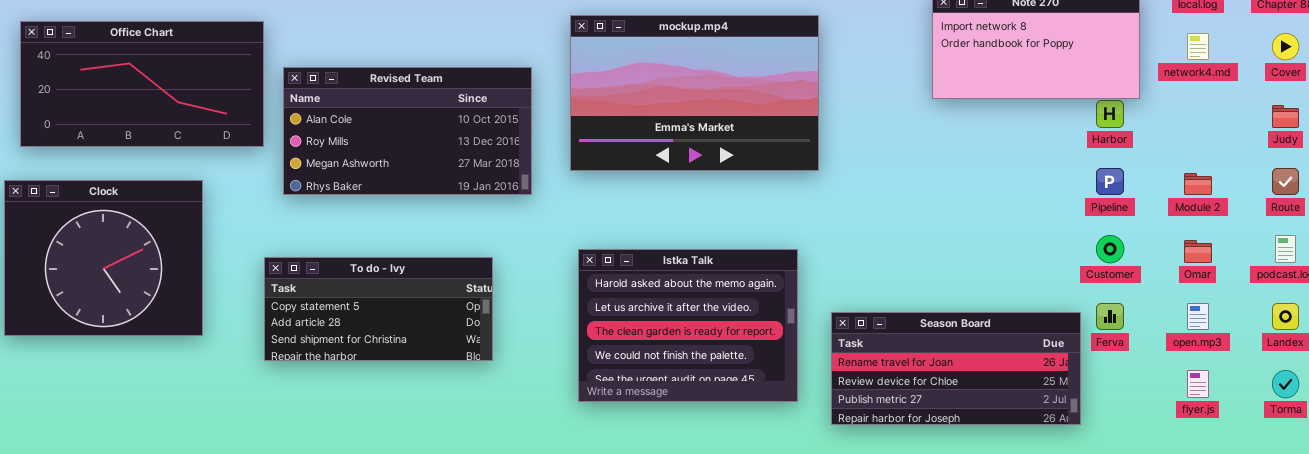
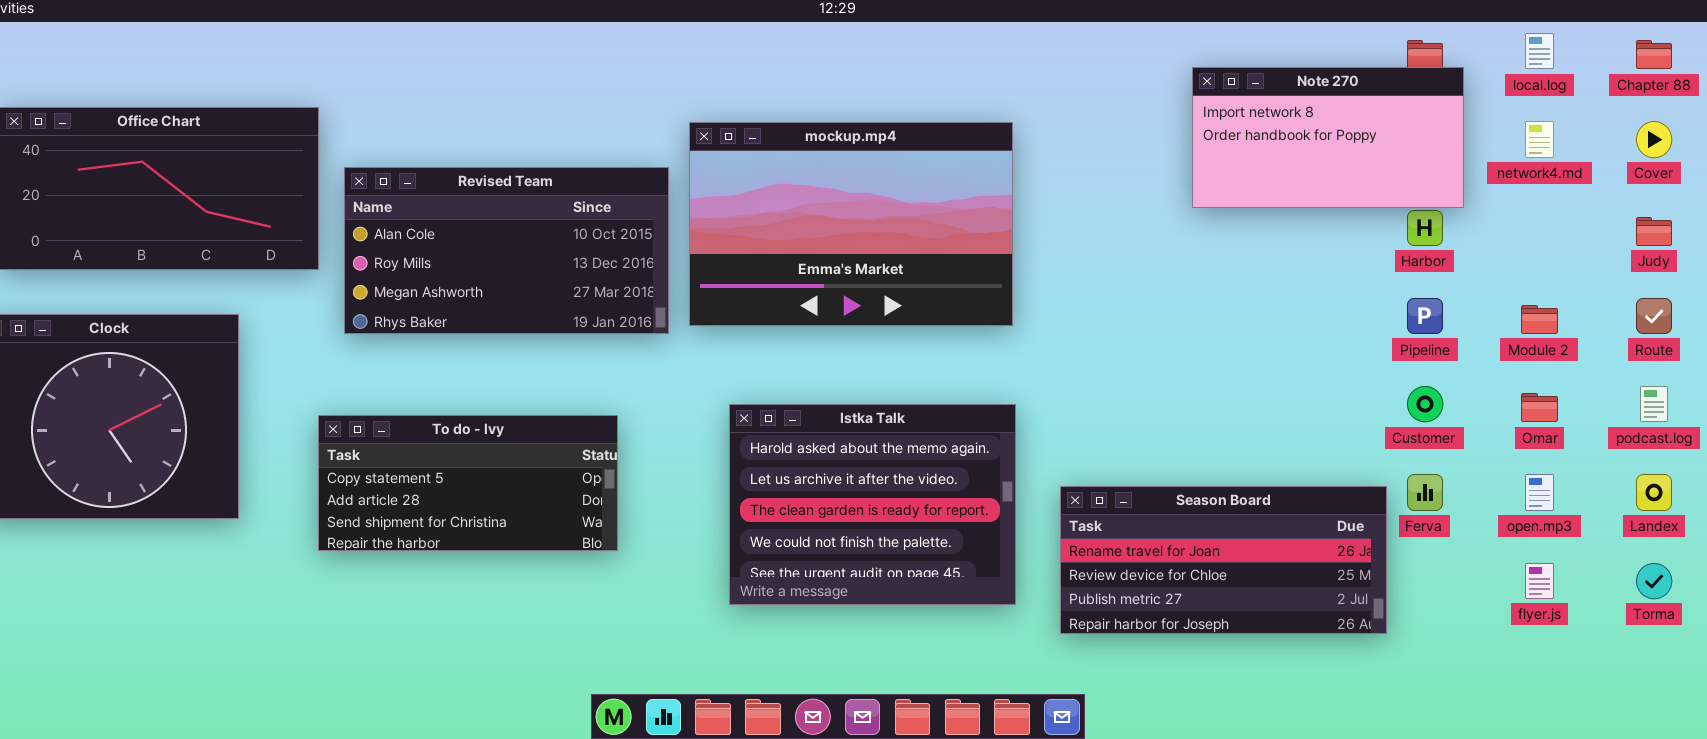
mockup.mp4: [570,15,819,171] -> [689,122,1013,326], moved

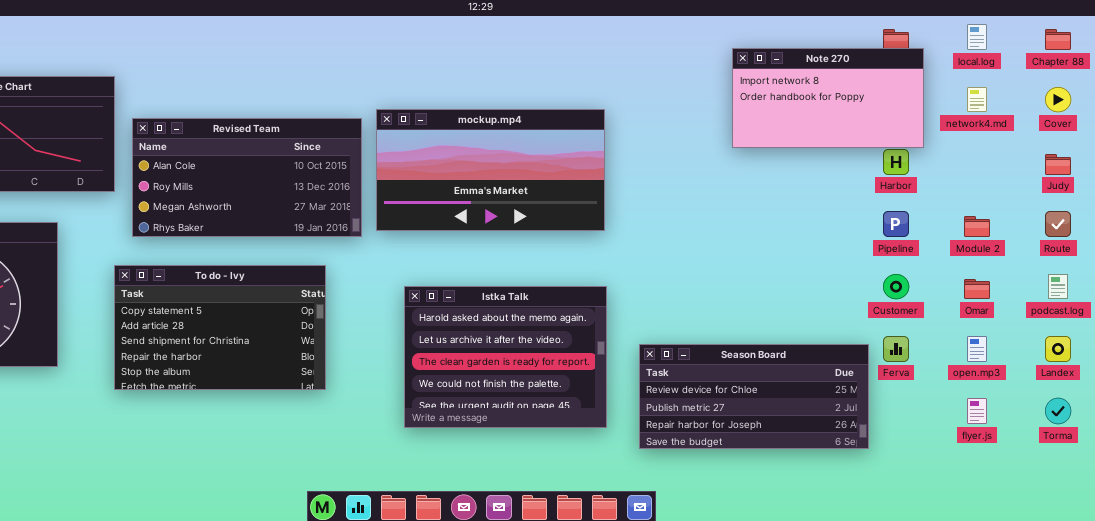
mockup.mp4: [689,122,1013,326] -> [376,109,605,231], resized
To do - Ivy: [318,415,618,551] -> [114,265,326,390], resized
Season Board: [1060,486,1387,634] -> [639,344,869,449], scrolled down 1 row

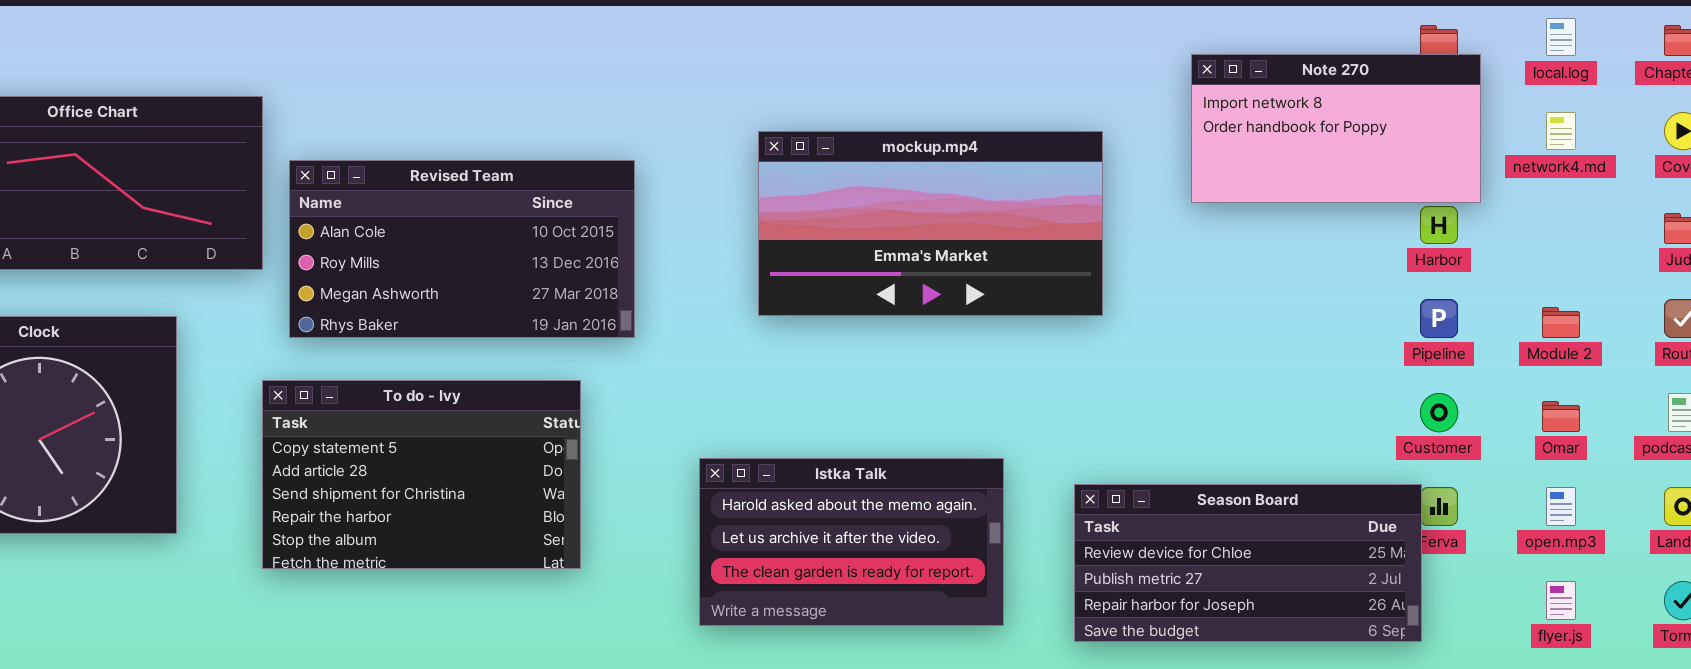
mockup.mp4: [376,109,605,231] -> [758,131,1103,316], moved
Istka Talk: [404,286,607,428] -> [699,458,1004,626], resized
Season Board: [639,344,869,449] -> [1074,484,1422,642], moved

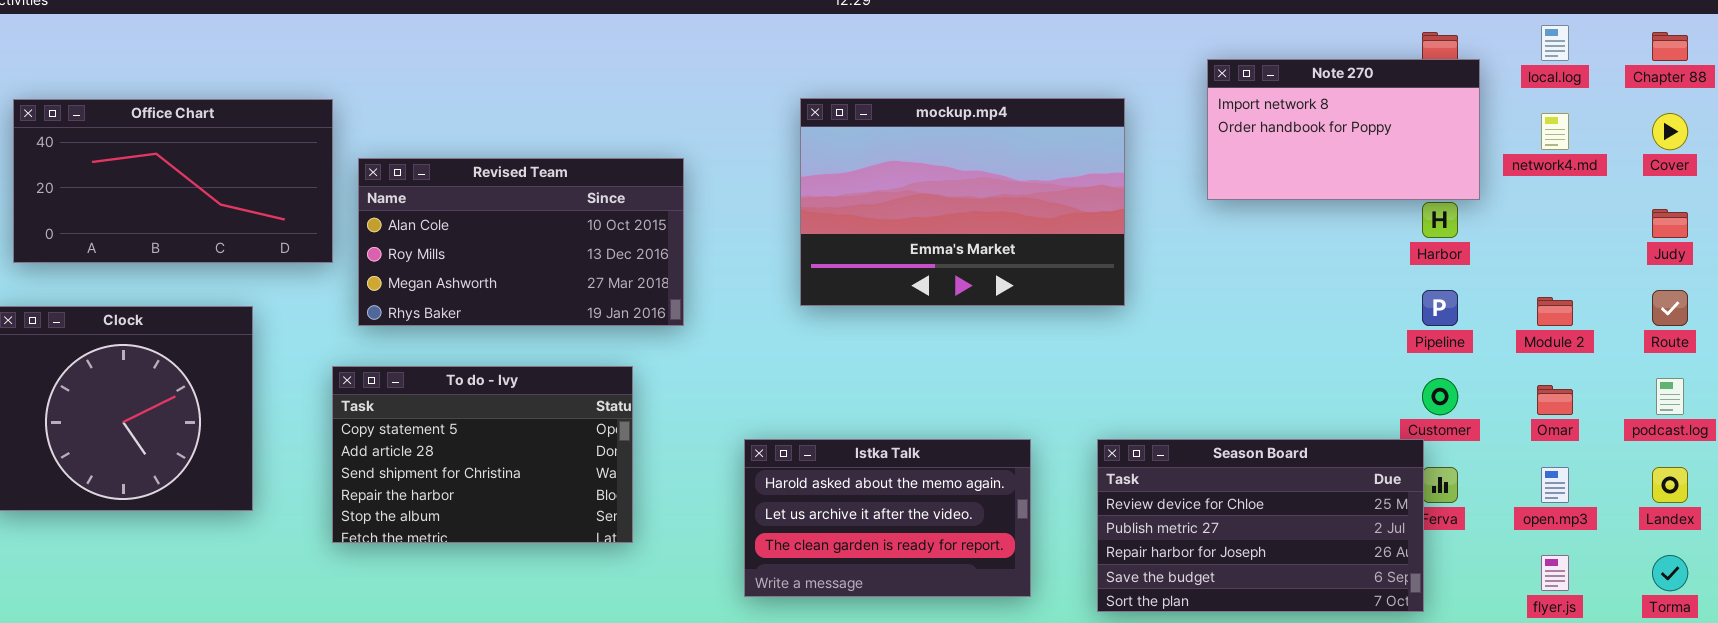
mockup.mp4: [758,131,1103,316] -> [800,98,1125,306], resized
Season Board: [1074,484,1422,642] -> [1097,439,1424,612], resized

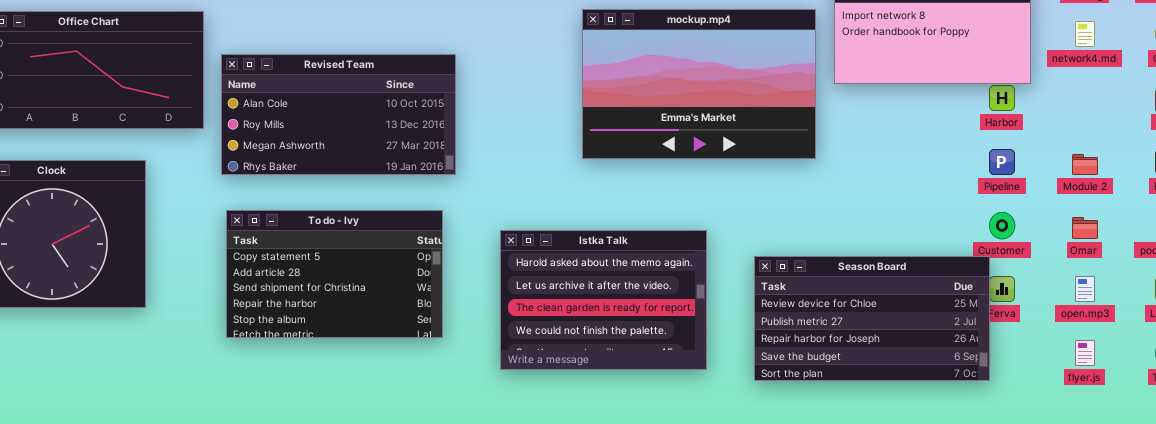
mockup.mp4: [800,98,1125,306] -> [582,9,816,159], moved
To do - Ivy: [332,366,633,543] -> [226,210,443,338], moved
Istka Talk: [744,439,1031,597] -> [500,230,707,370], resized

